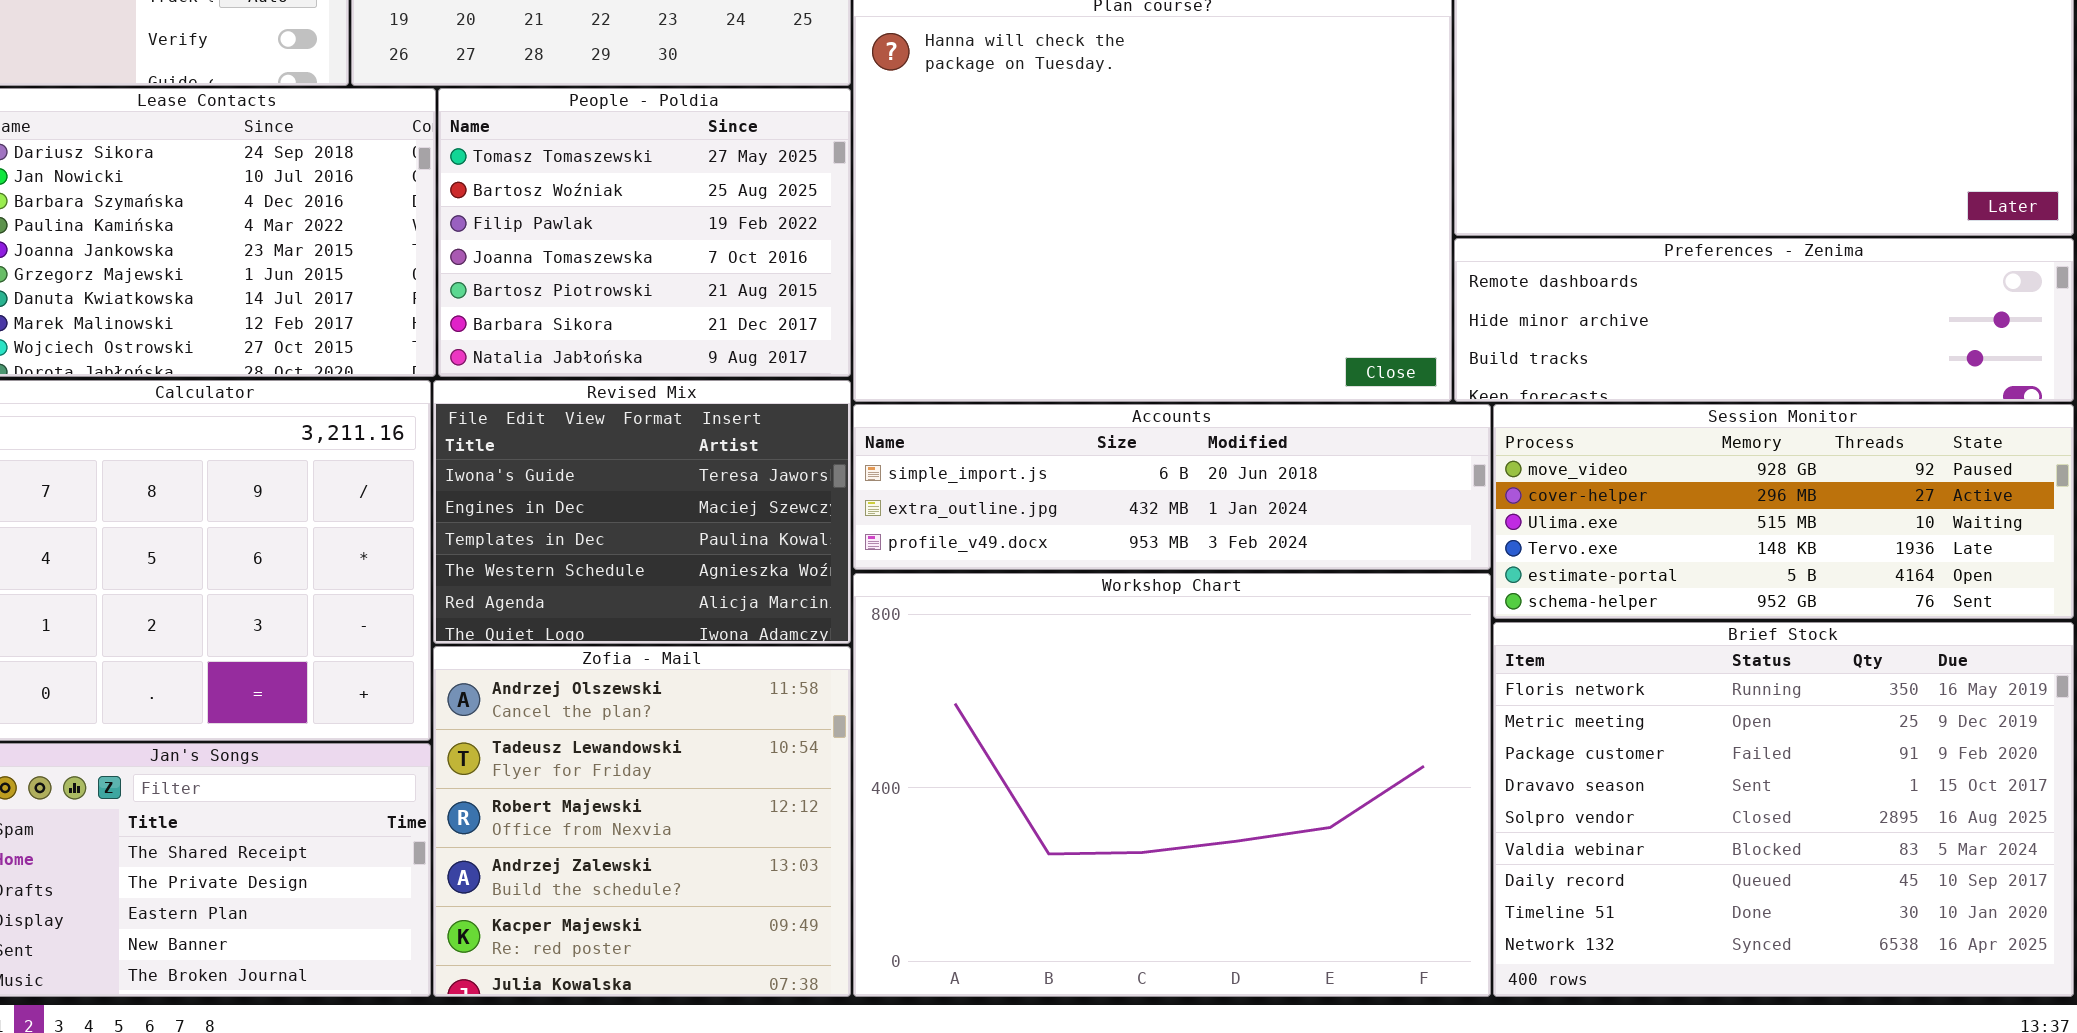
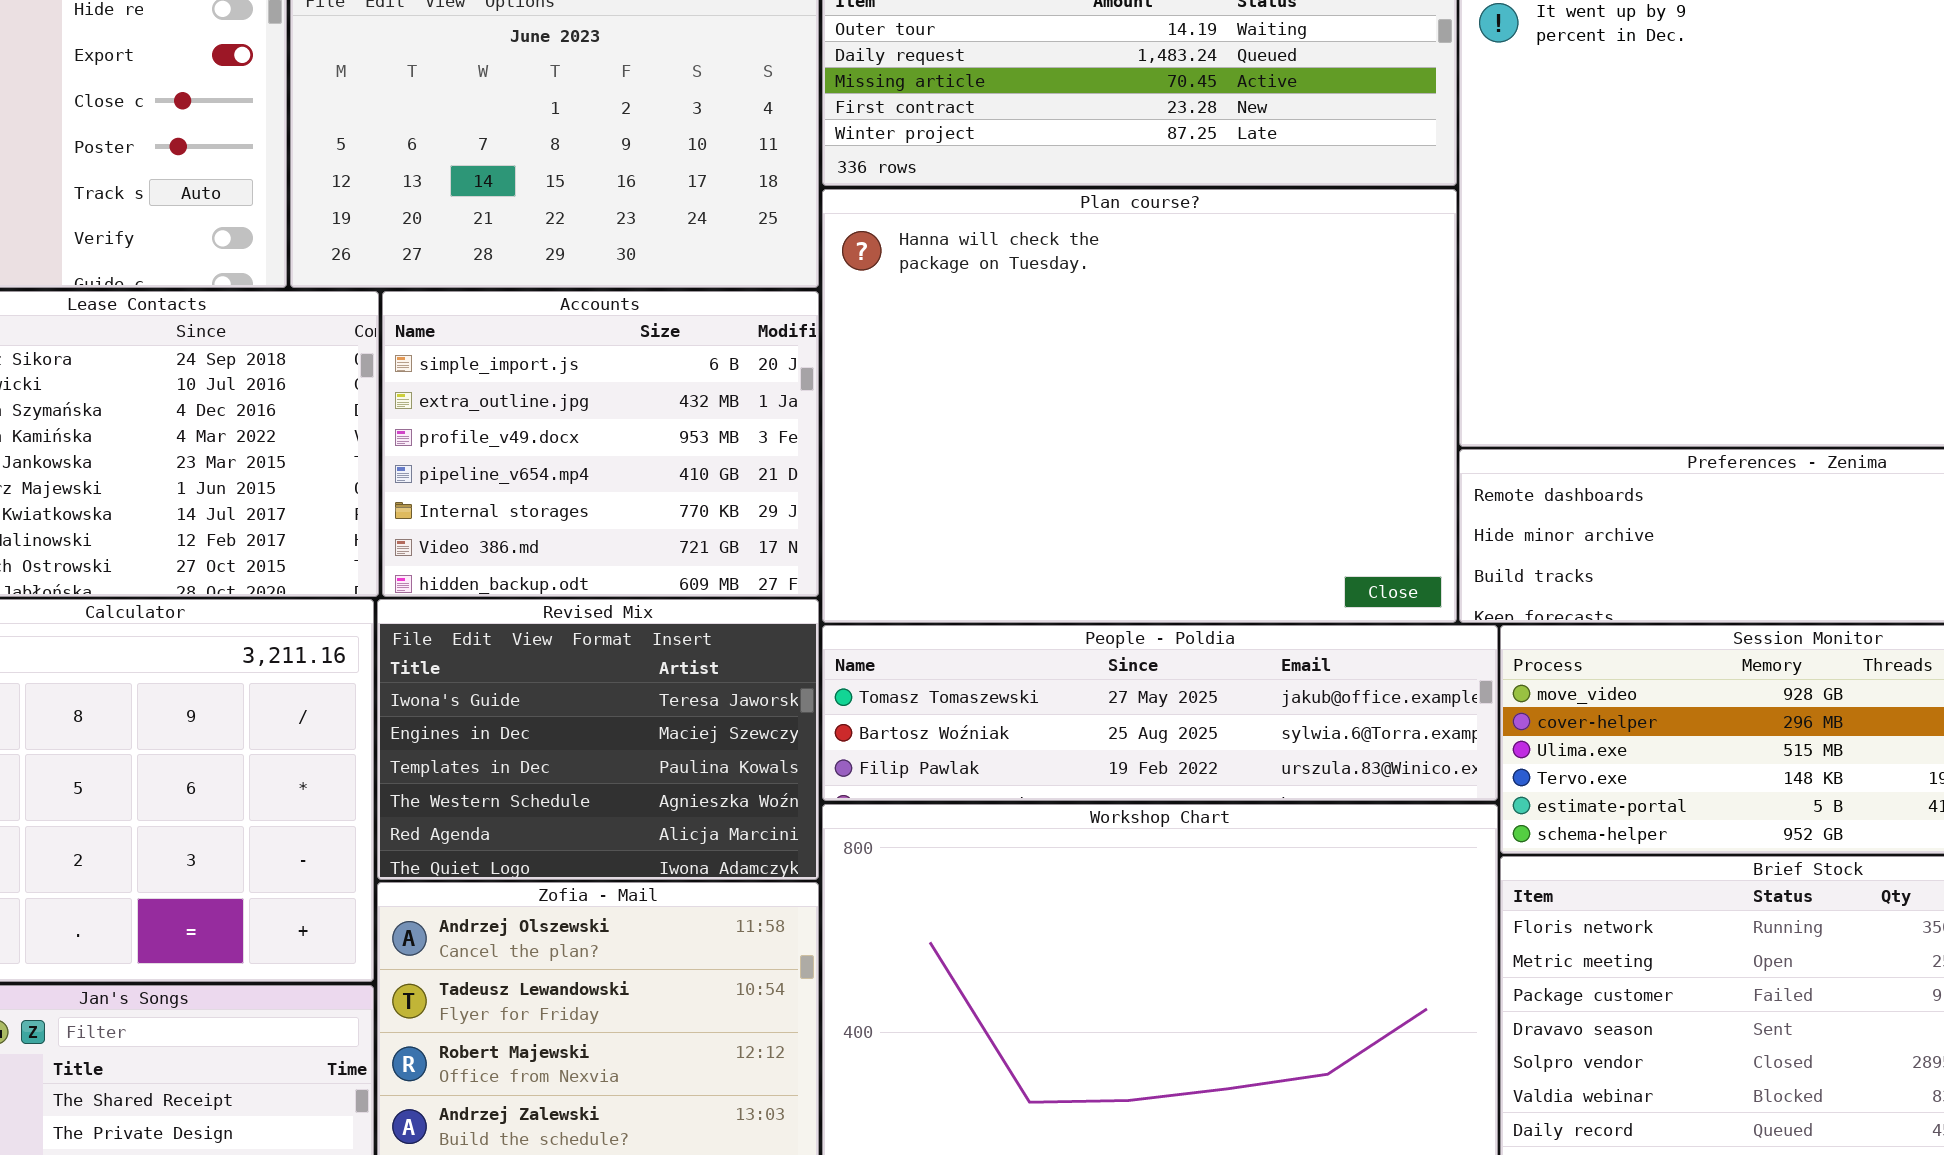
People - Poldia: [438,88,851,377] -> [822,625,1498,801], moved, resized
Accounts: [853,404,1491,570] -> [382,291,819,597], moved, resized

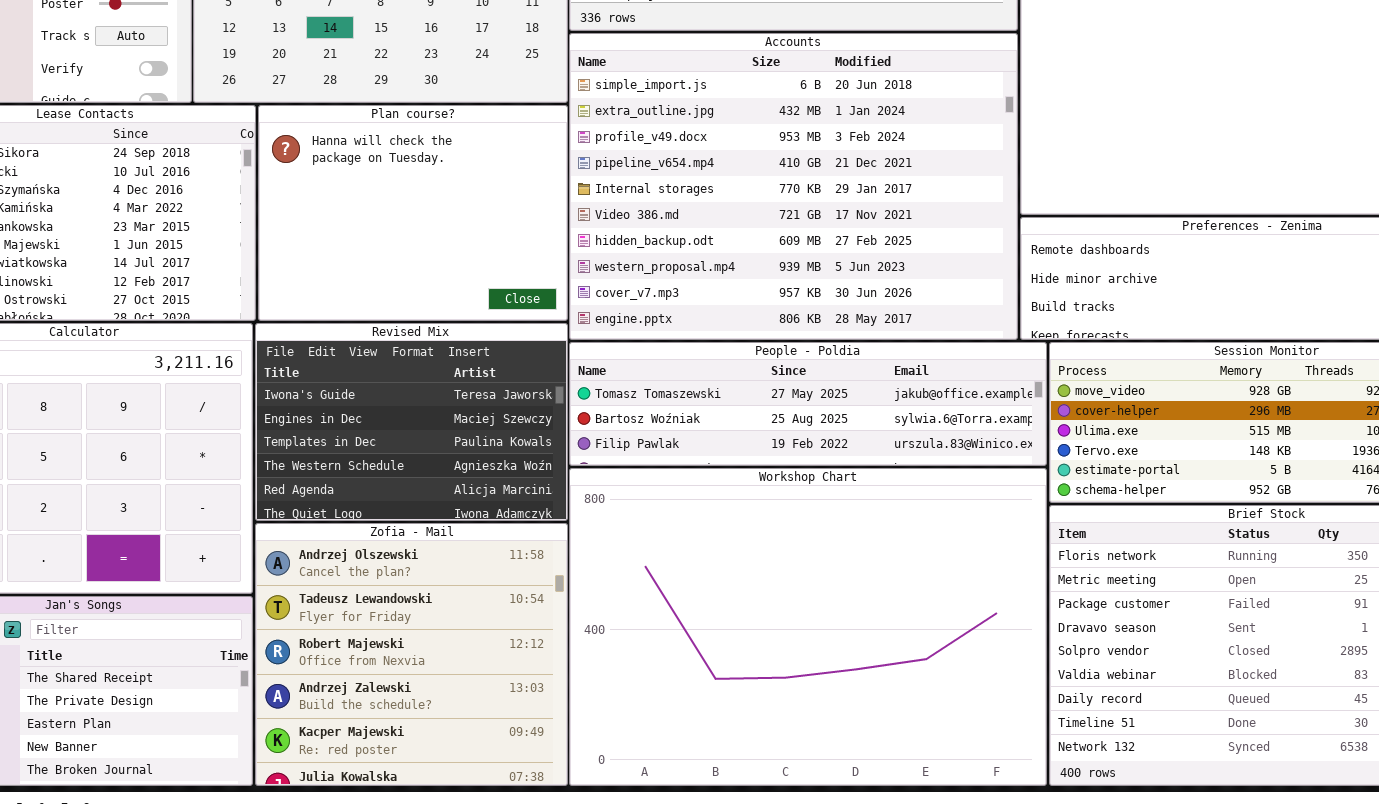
Plan course?: [822,189,1457,623] -> [258,105,568,321], moved, resized
Accounts: [382,291,819,597] -> [569,33,1018,340], moved, resized

